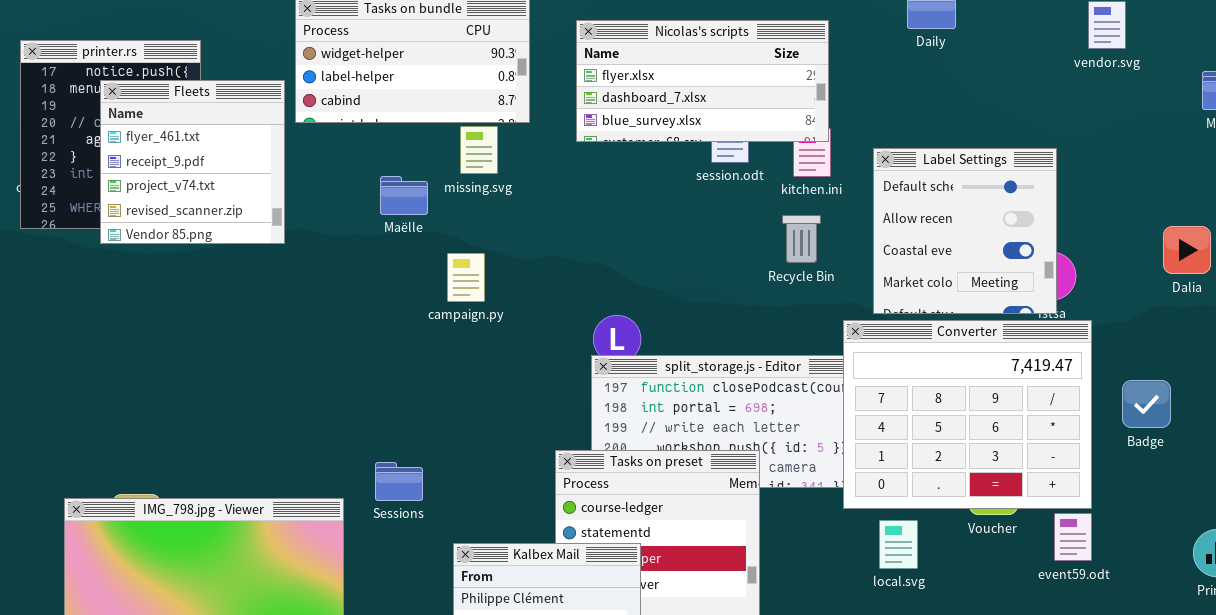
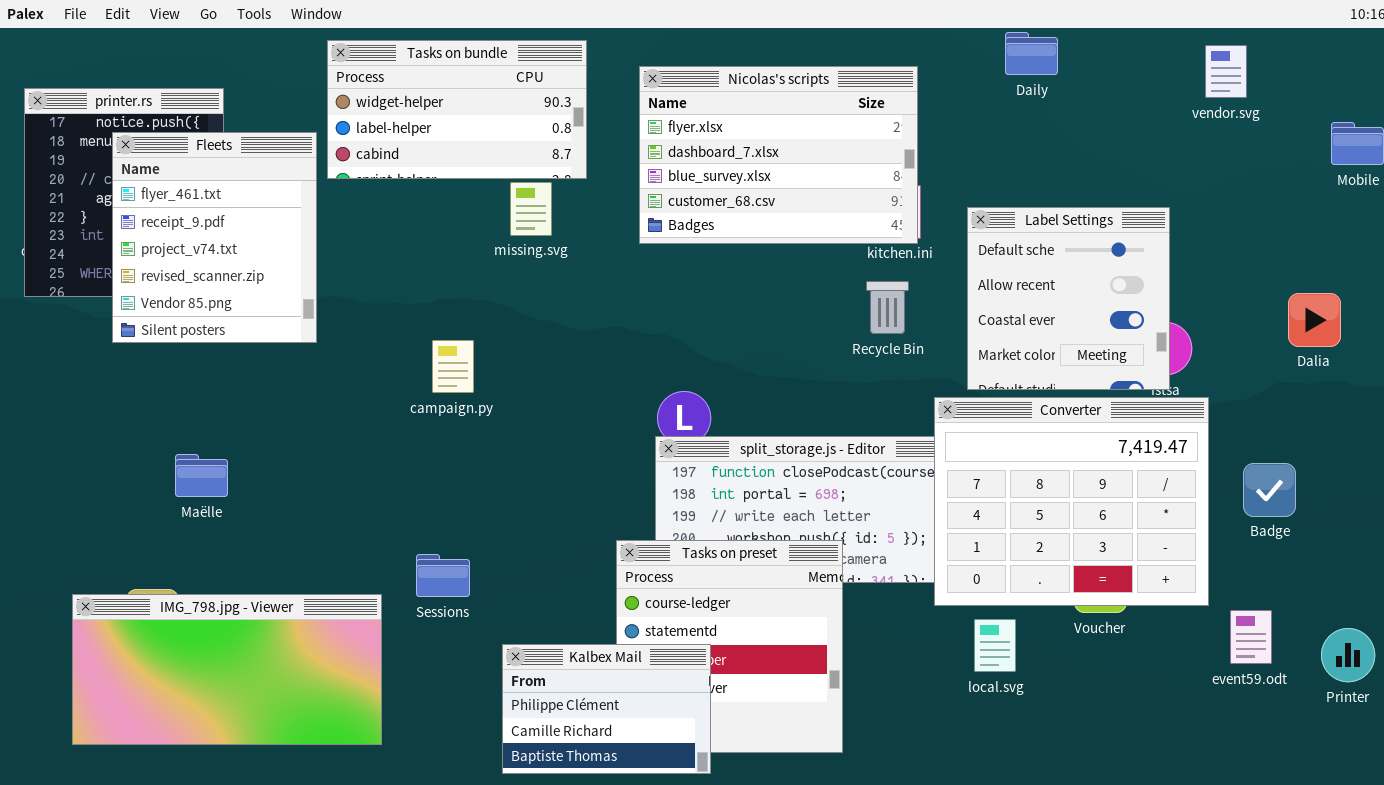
Nicolas's scripts: [576,20,829,142] -> [639,66,918,244], resized
Fleets: [100,80,285,244] -> [112,132,317,343], resized
Maëlle: [380,176,428,215] -> [175,454,228,497], moved
campaign.py: [447,253,485,302] -> [432,340,474,393], moved
event59.odt: [1054,513,1092,561] -> [1230,610,1272,664], moved

